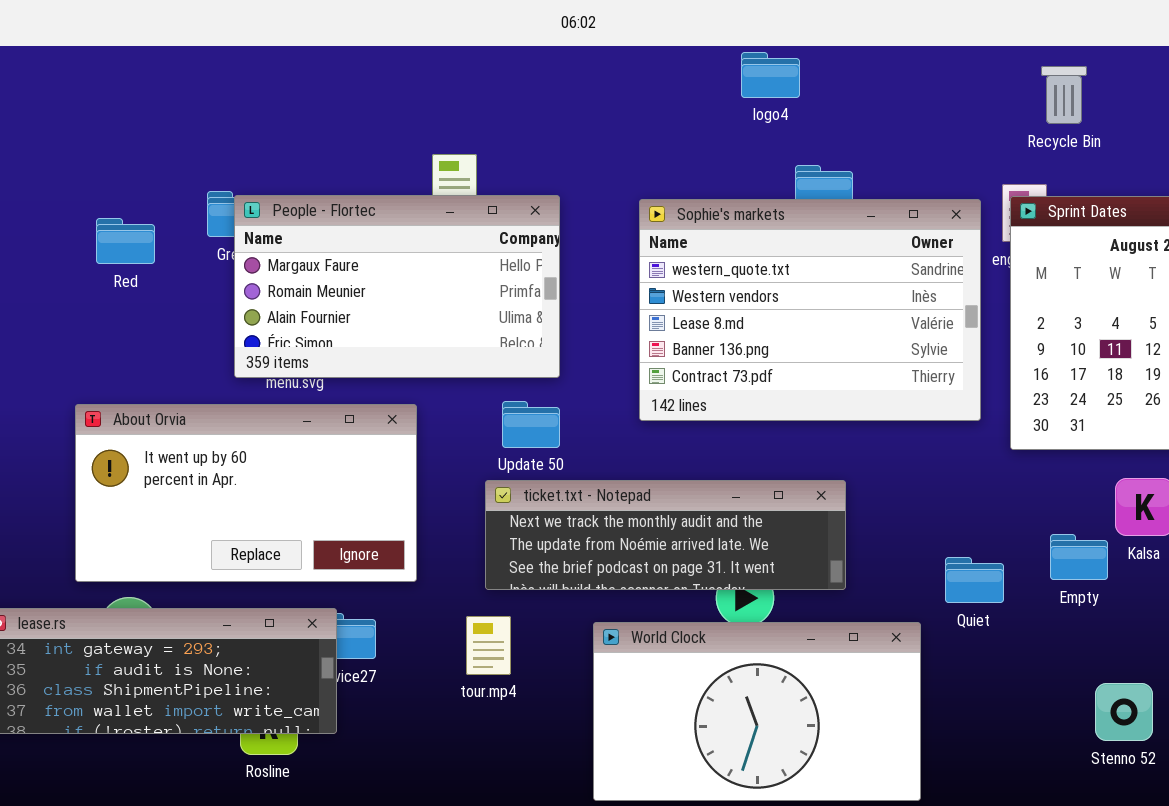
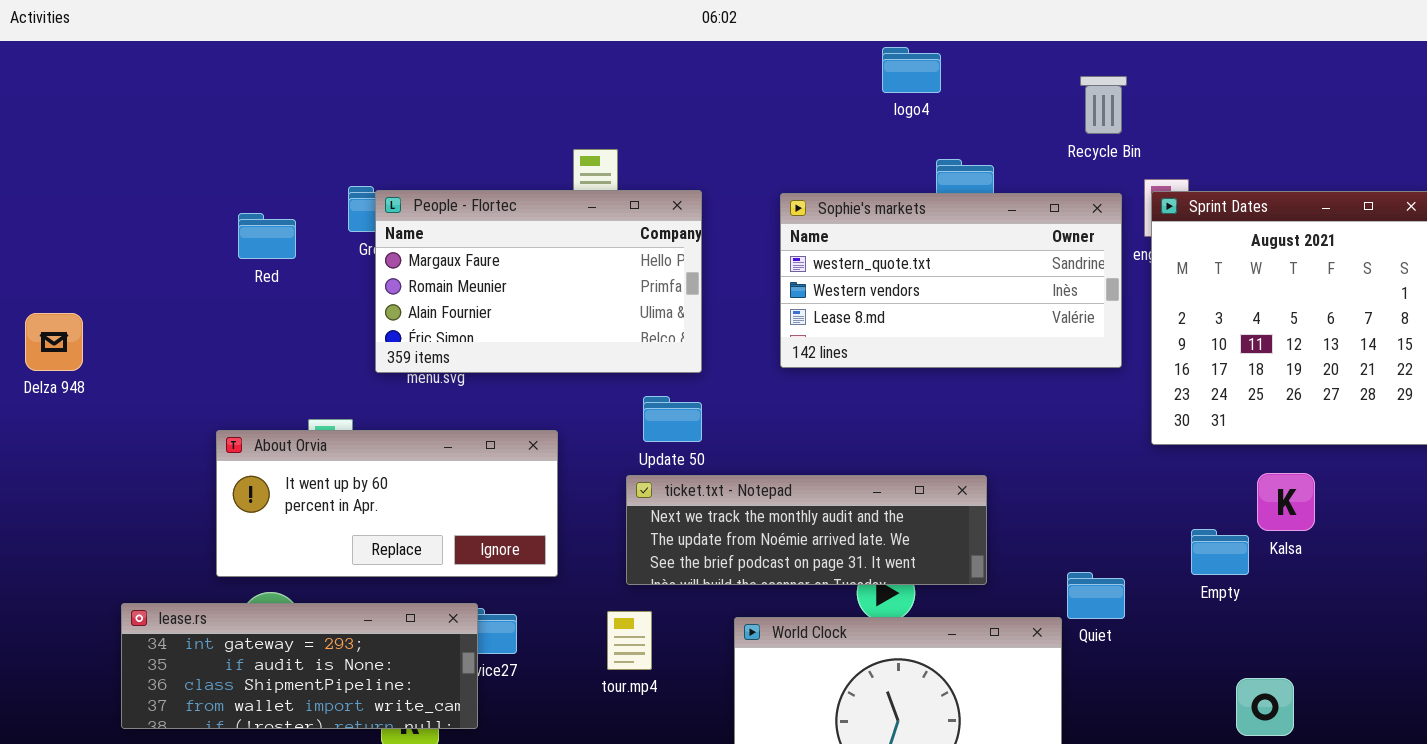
Recycle Bin: [1041,66,1087,124] -> [1080,76,1127,134], moved
Sophie's markets: [639,199,981,421] -> [780,193,1122,368], resized
About Orvia: [75,404,417,582] -> [216,430,558,577], resized
Quiet: [945,557,1004,603] -> [1067,572,1125,619], moved

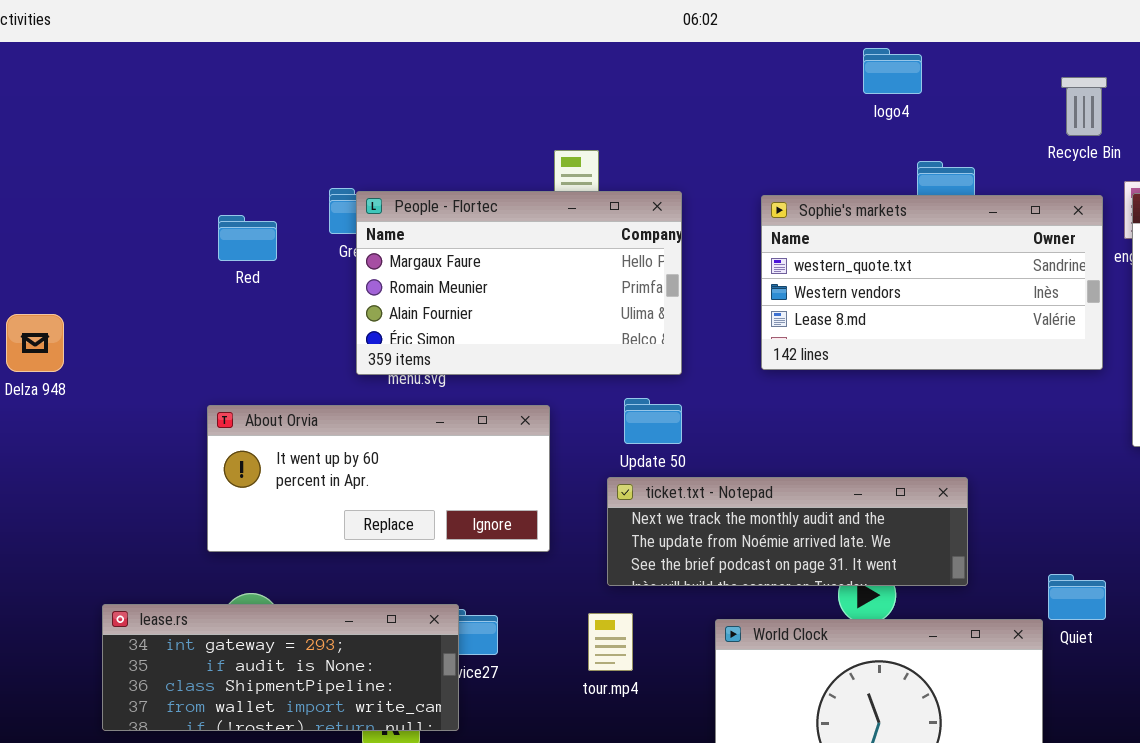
About Orvia: [216,430,558,577] -> [207,405,550,552], moved

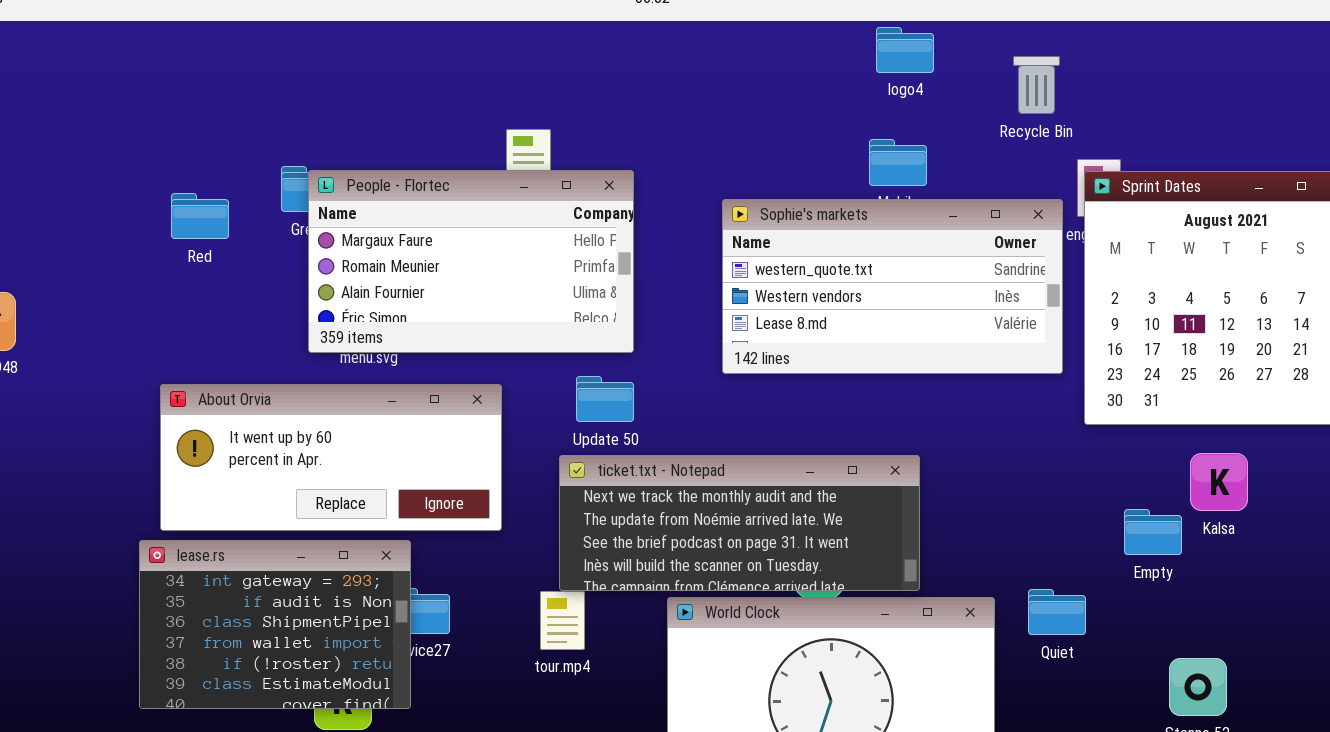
logo4: [863,48,922,94] -> [876,27,934,73], moved
Sophie's markets: [761,195,1103,370] -> [722,199,1063,374], moved
ticket.txt - Notepad: [607,477,968,586] -> [559,455,920,591], resized
Quiet: [1048,574,1106,620] -> [1028,589,1086,635], moved
lease.rs: [102,604,459,731] -> [139,540,411,709], resized

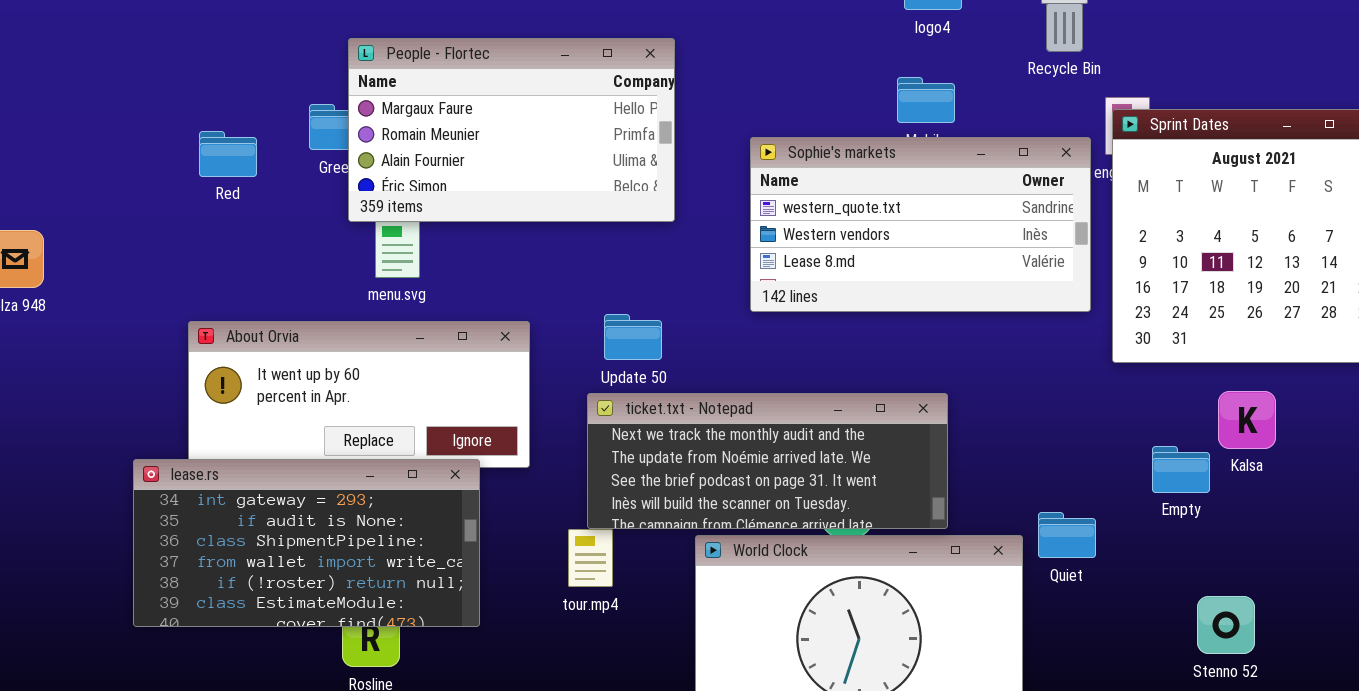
People - Flortec: [308,170,634,353] -> [348,38,675,222], moved
lease.rs: [139,540,411,709] -> [133,459,480,627], moved, resized
Quiet: [1028,589,1086,635] -> [1038,512,1096,558], moved

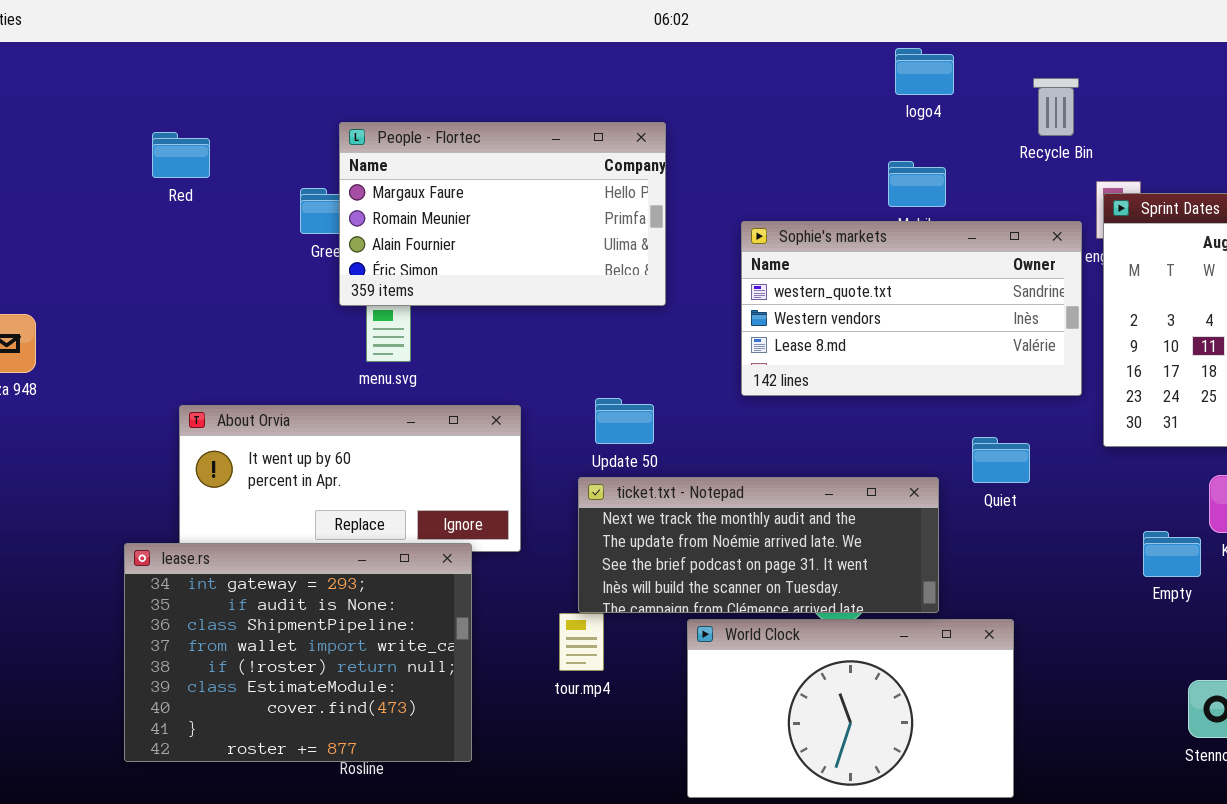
Red: [199,131,257,177] -> [152,132,210,178], moved
lease.rs: [133,459,480,627] -> [124,543,472,762], resized
Quiet: [1038,512,1096,558] -> [972,437,1030,483], moved

